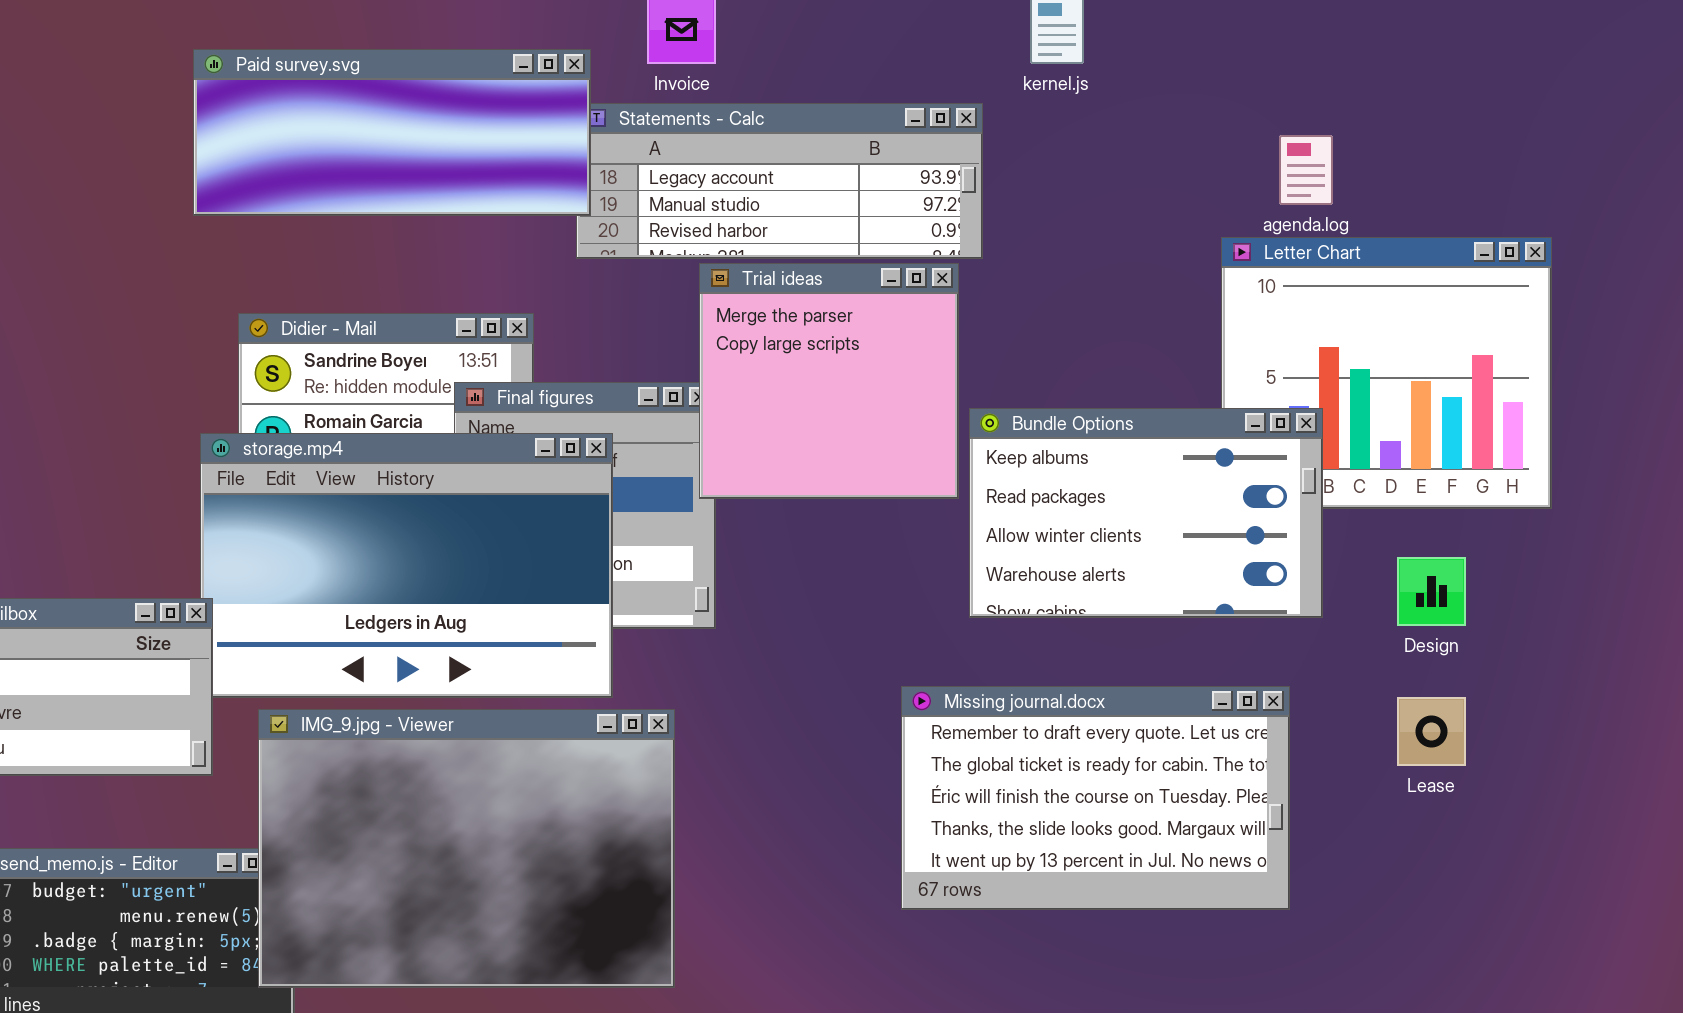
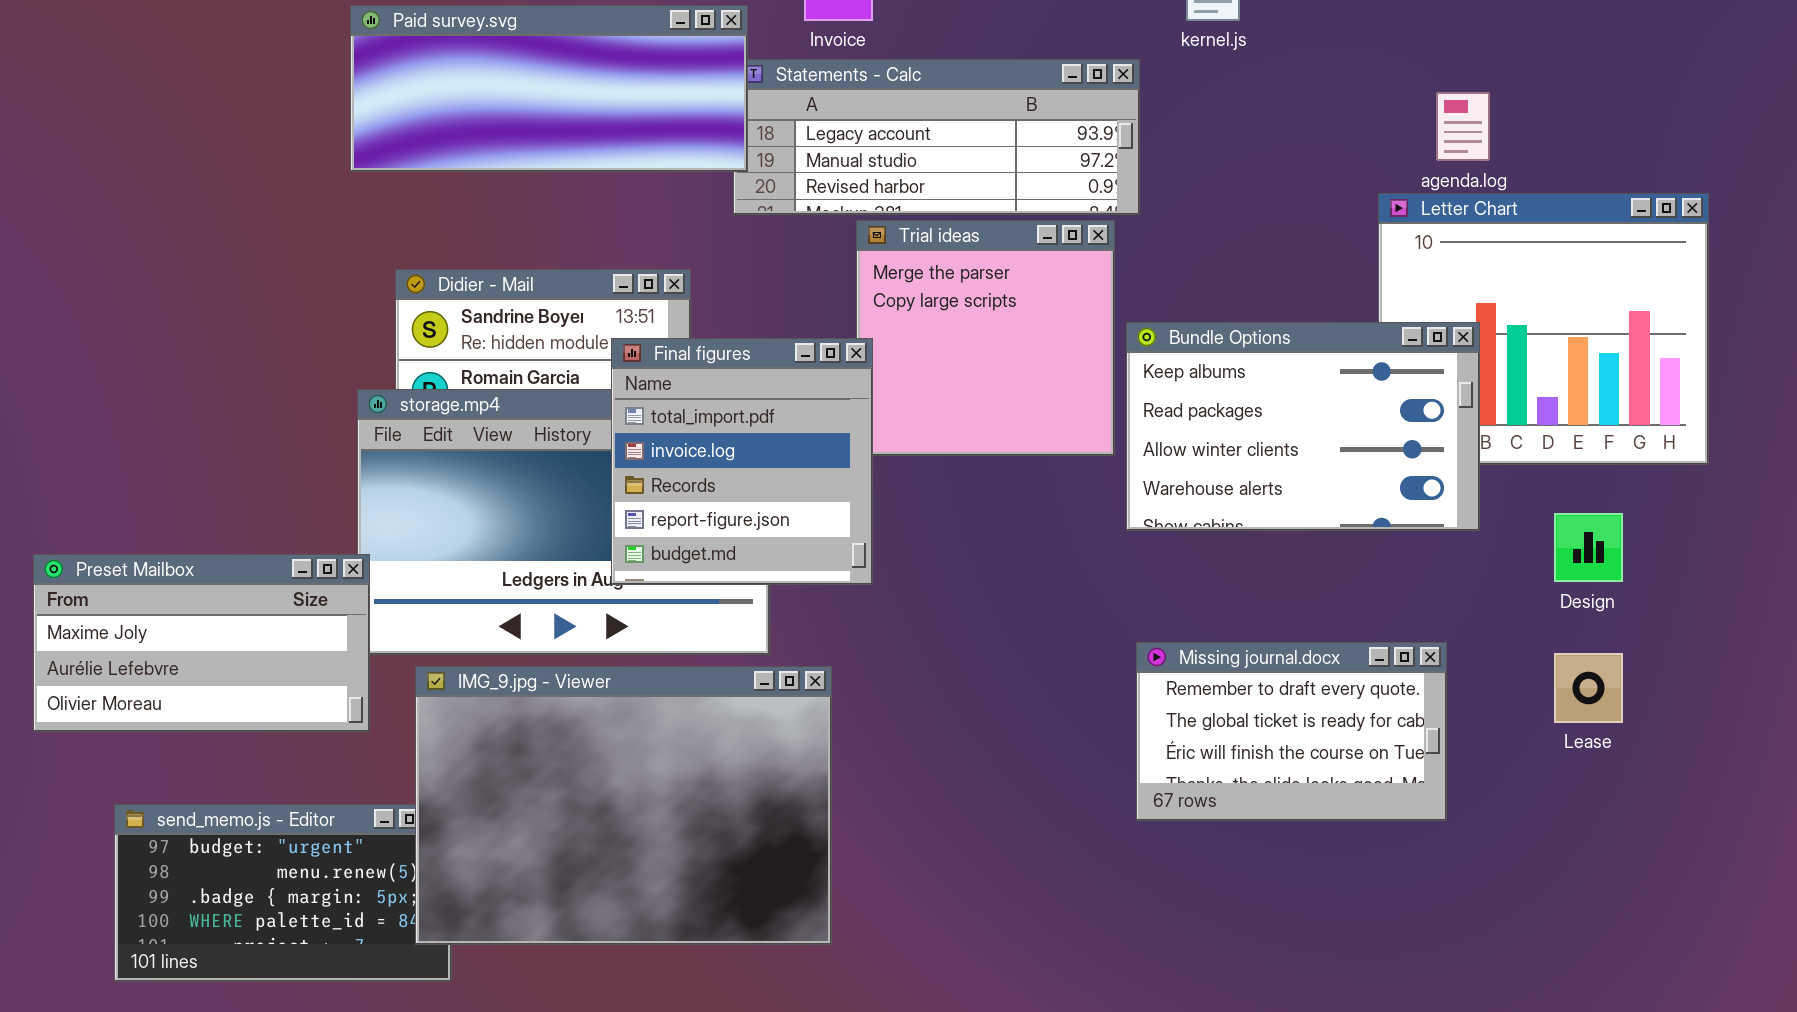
Final figures: [454,382,716,629] -> [611,338,873,585], raised
Bundle Options: [969,408,1323,618] -> [1126,322,1480,531], moved
Missing journal.docx: [901,686,1290,910] -> [1136,642,1447,821], resized

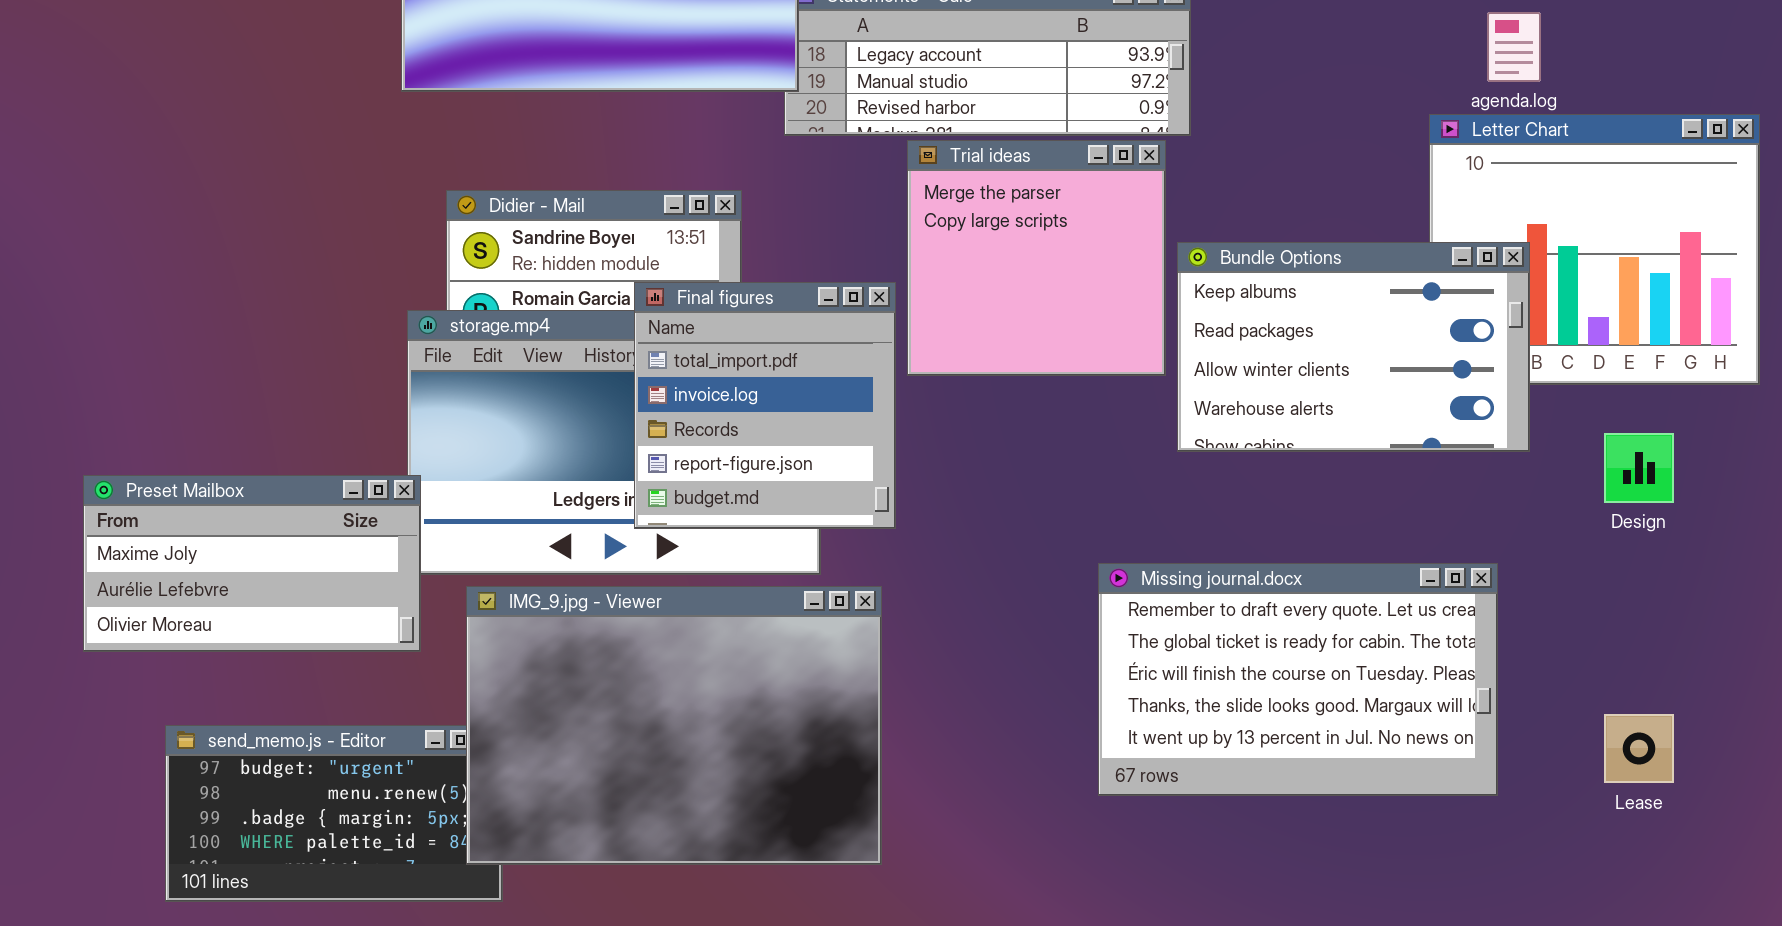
Final figures: [611,338,873,585] -> [634,282,896,529], moved
Missing journal.docx: [1136,642,1447,821] -> [1098,563,1498,796], resized
Lease: [1554,653,1623,723] -> [1604,714,1674,783], moved

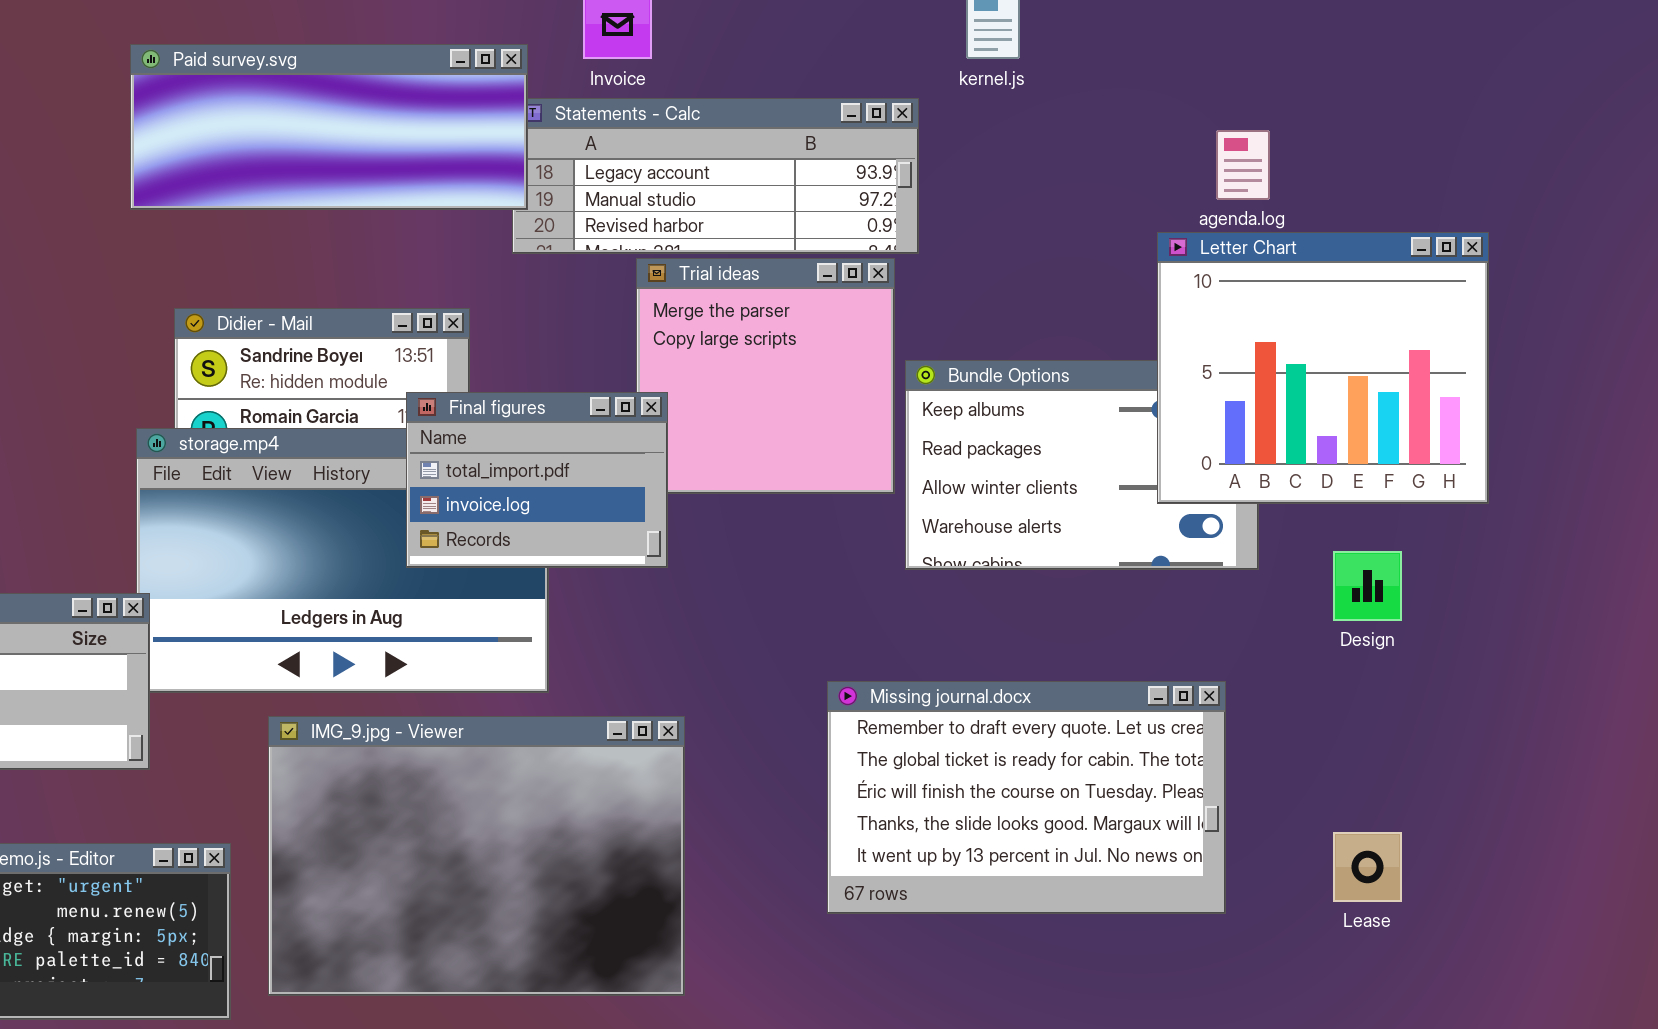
Letter Chart: [1429,114,1760,385] -> [1157,232,1489,504], raised
Final figures: [634,282,896,529] -> [406,392,668,568], moved, resized
IMG_9.jpg - Viewer: [466,586,882,865] -> [268,716,685,996], moved

